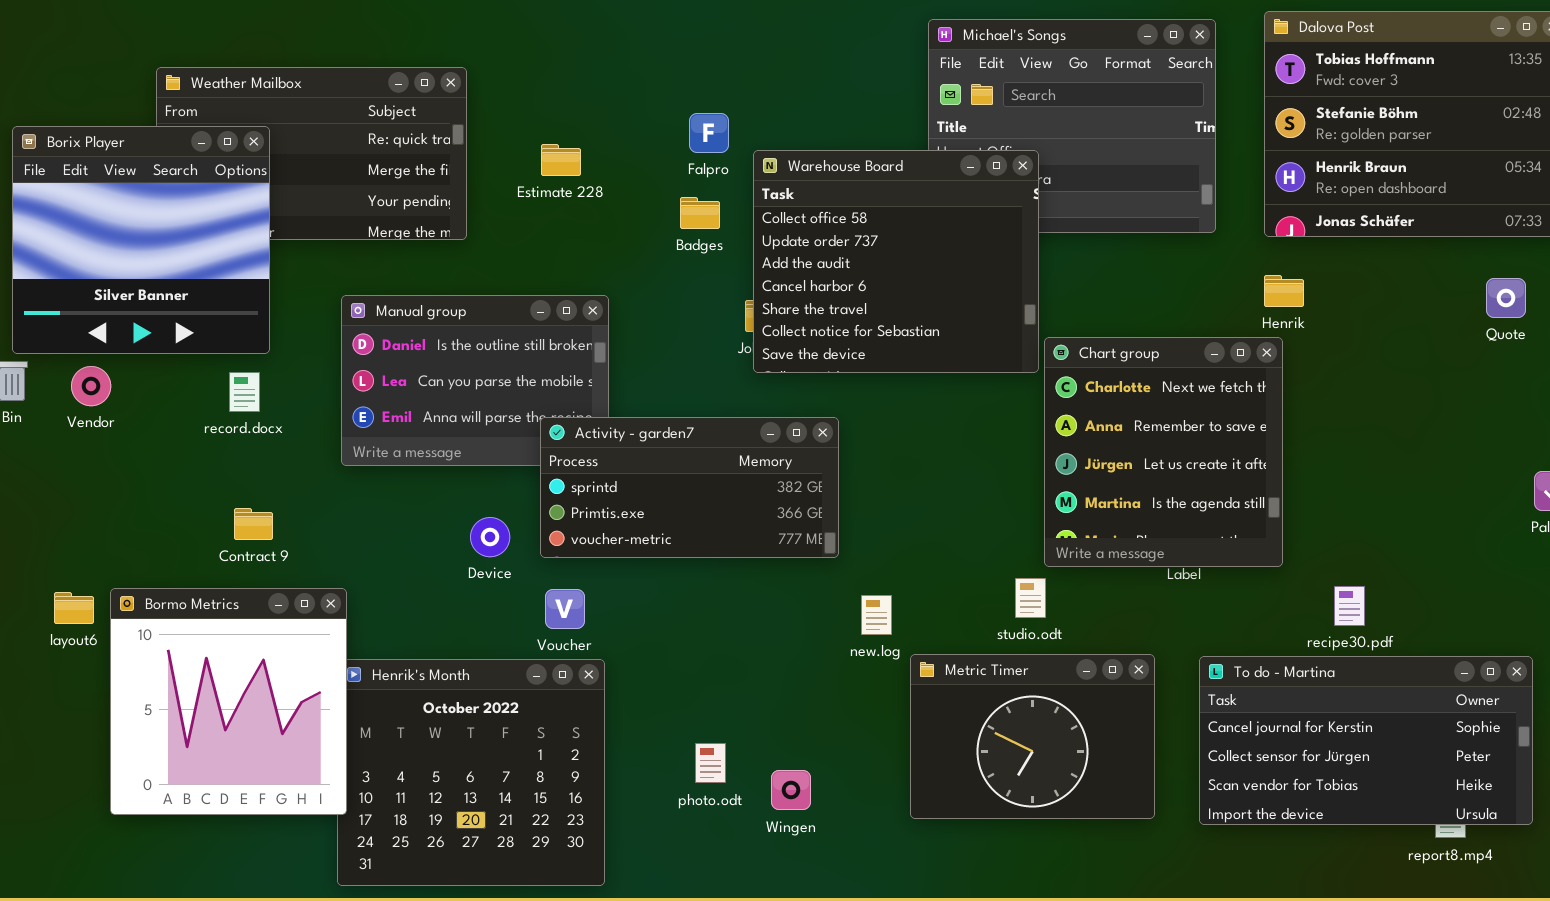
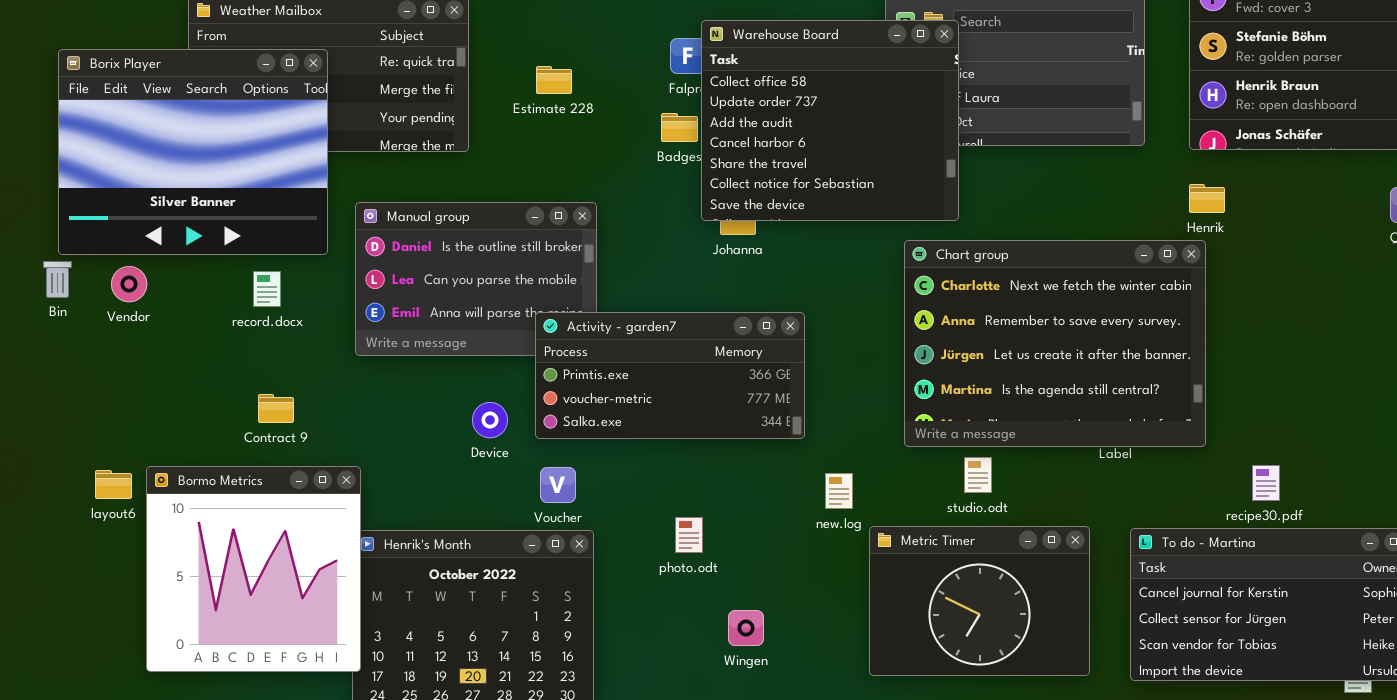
Borix Player: [12,126,270,354] -> [58,49,328,255], resized
Warehouse Board: [753,150,1039,373] -> [701,20,959,221], moved
Chart group: [1044,337,1283,567] -> [904,240,1206,447], resized
Activity - garden7: [540,417,839,558] -> [535,312,805,439], scrolled down 1 row
photo.odt: [695,743,726,783] -> [675,517,703,553], moved
Wingen: [771,770,811,810] -> [728,610,764,646], moved

